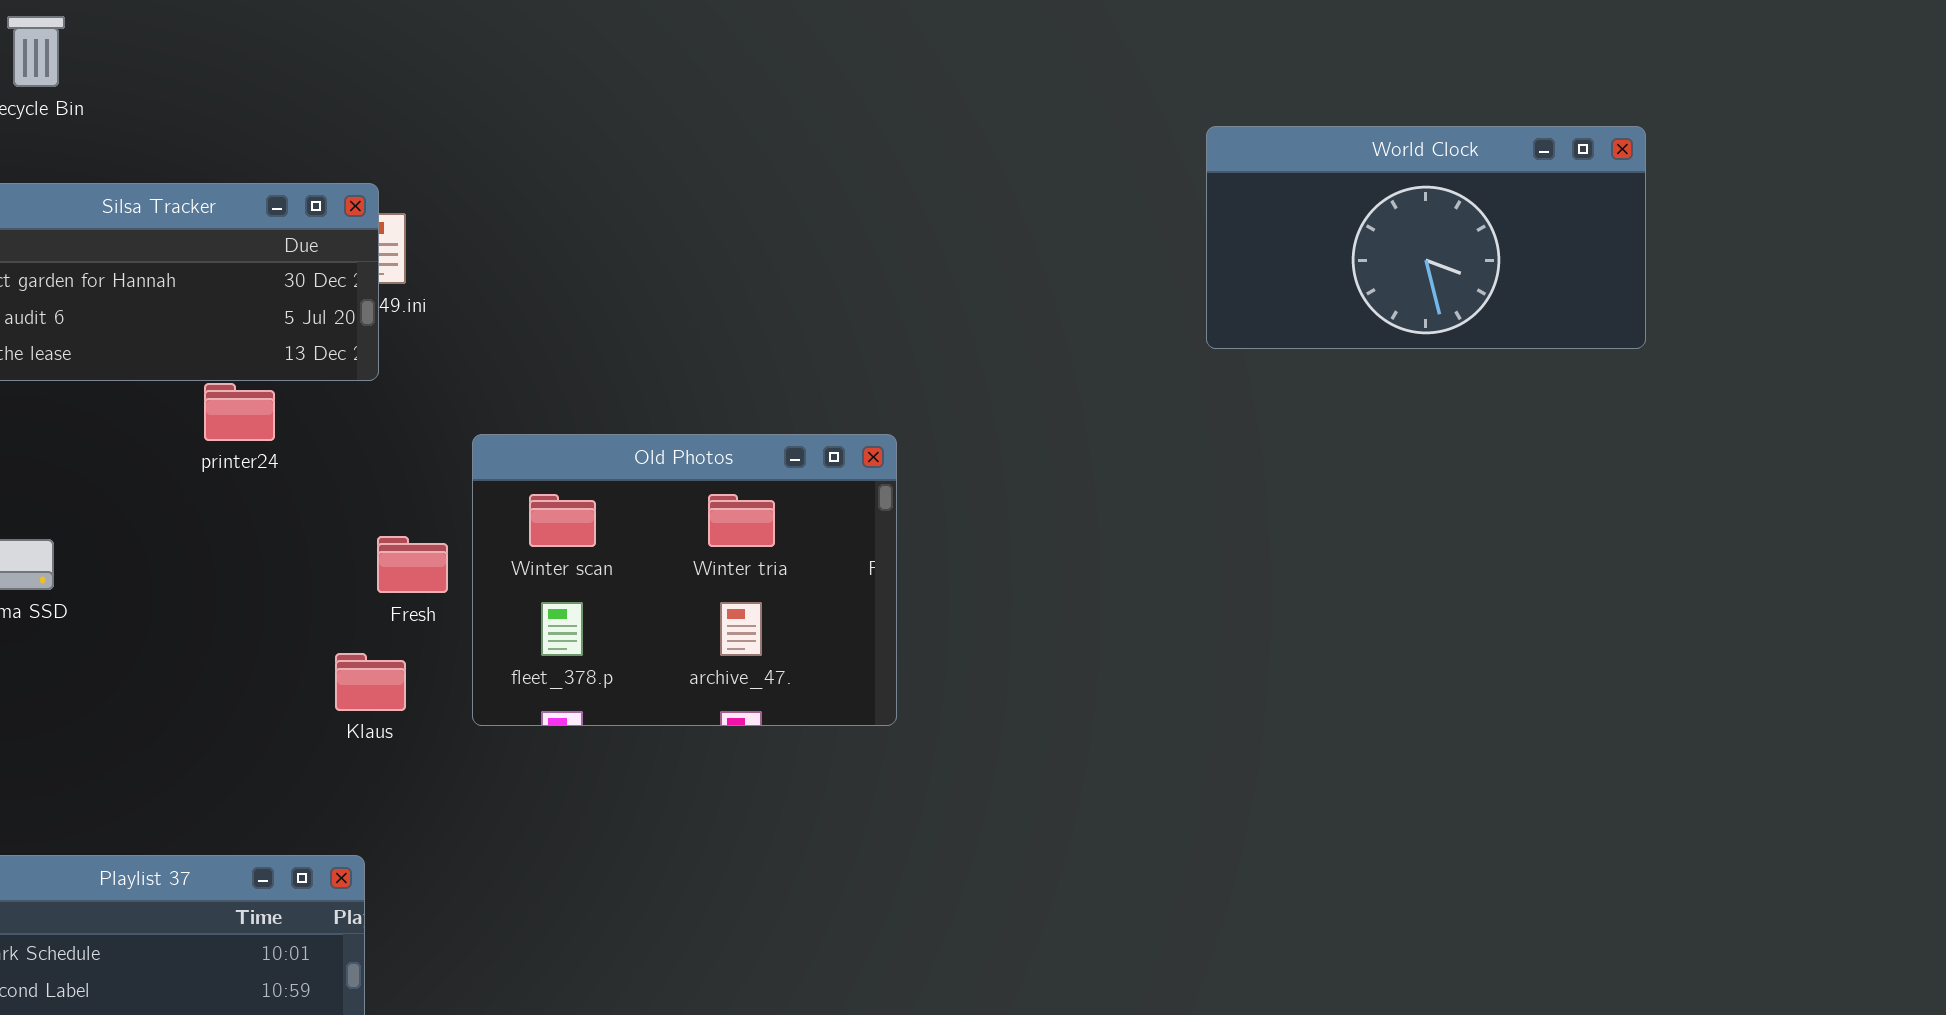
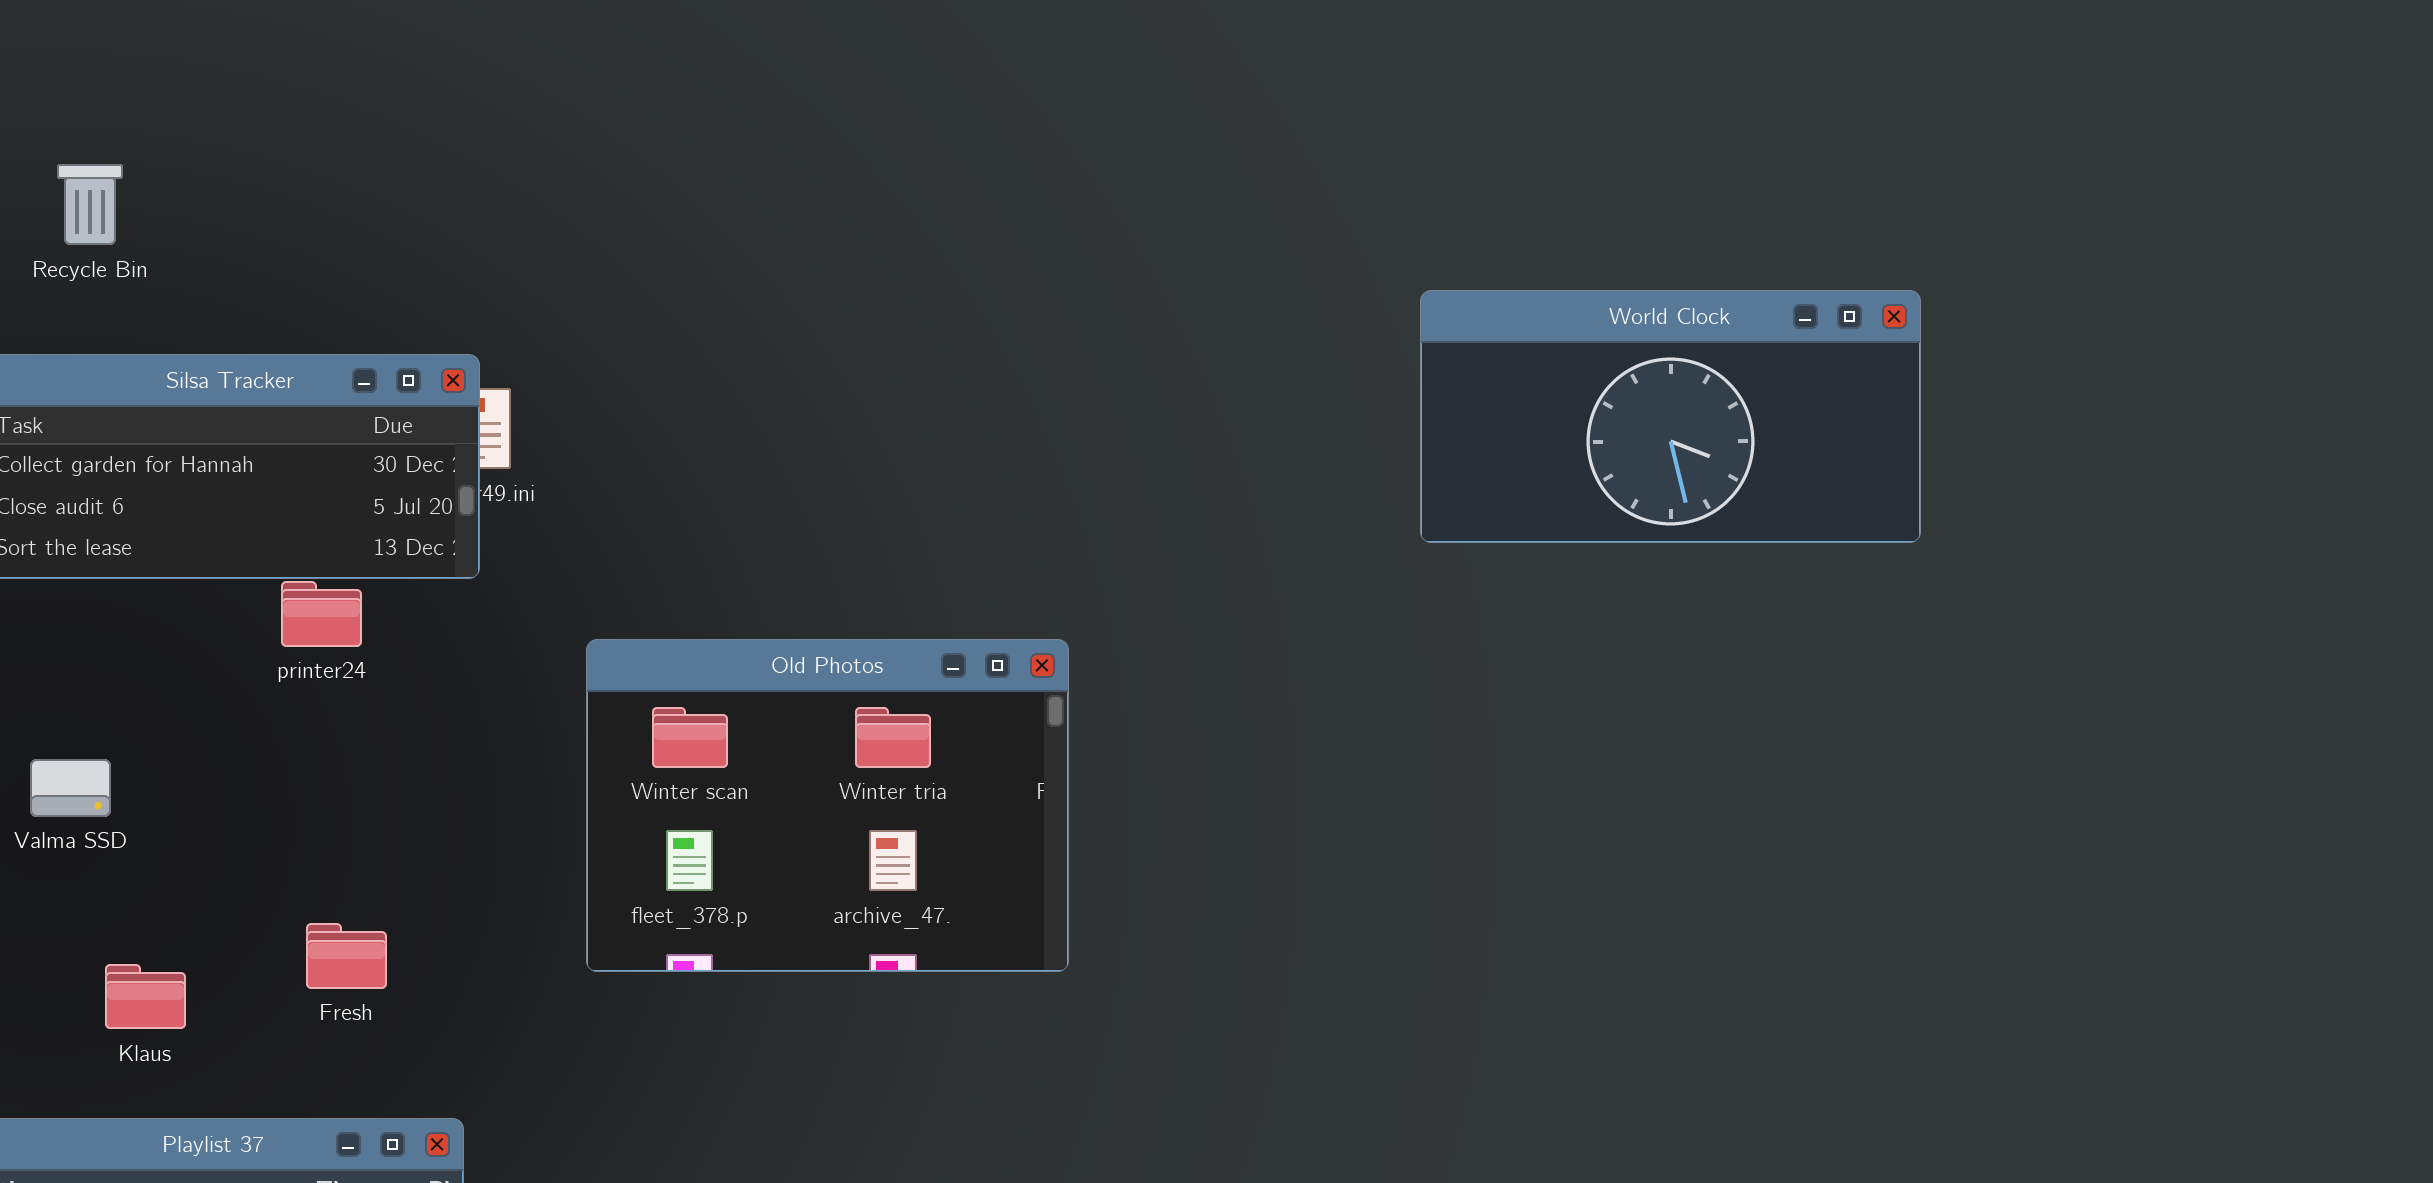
Fresh: [377,536,448,593] -> [306,923,387,989], moved
Klaus: [335,653,406,711] -> [105,964,186,1029], moved

